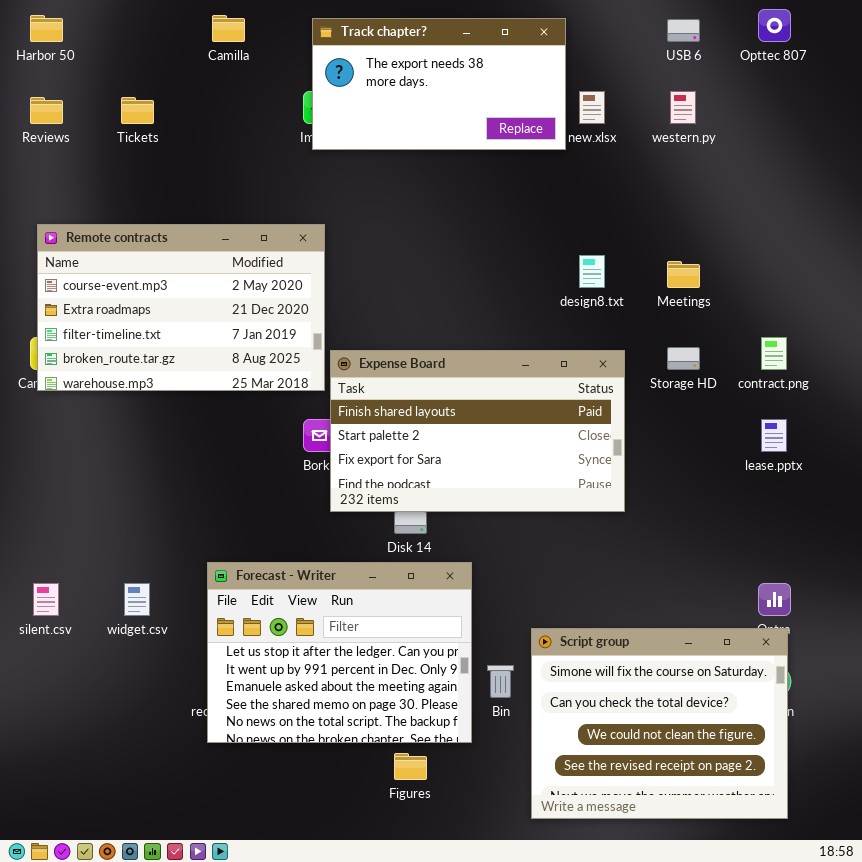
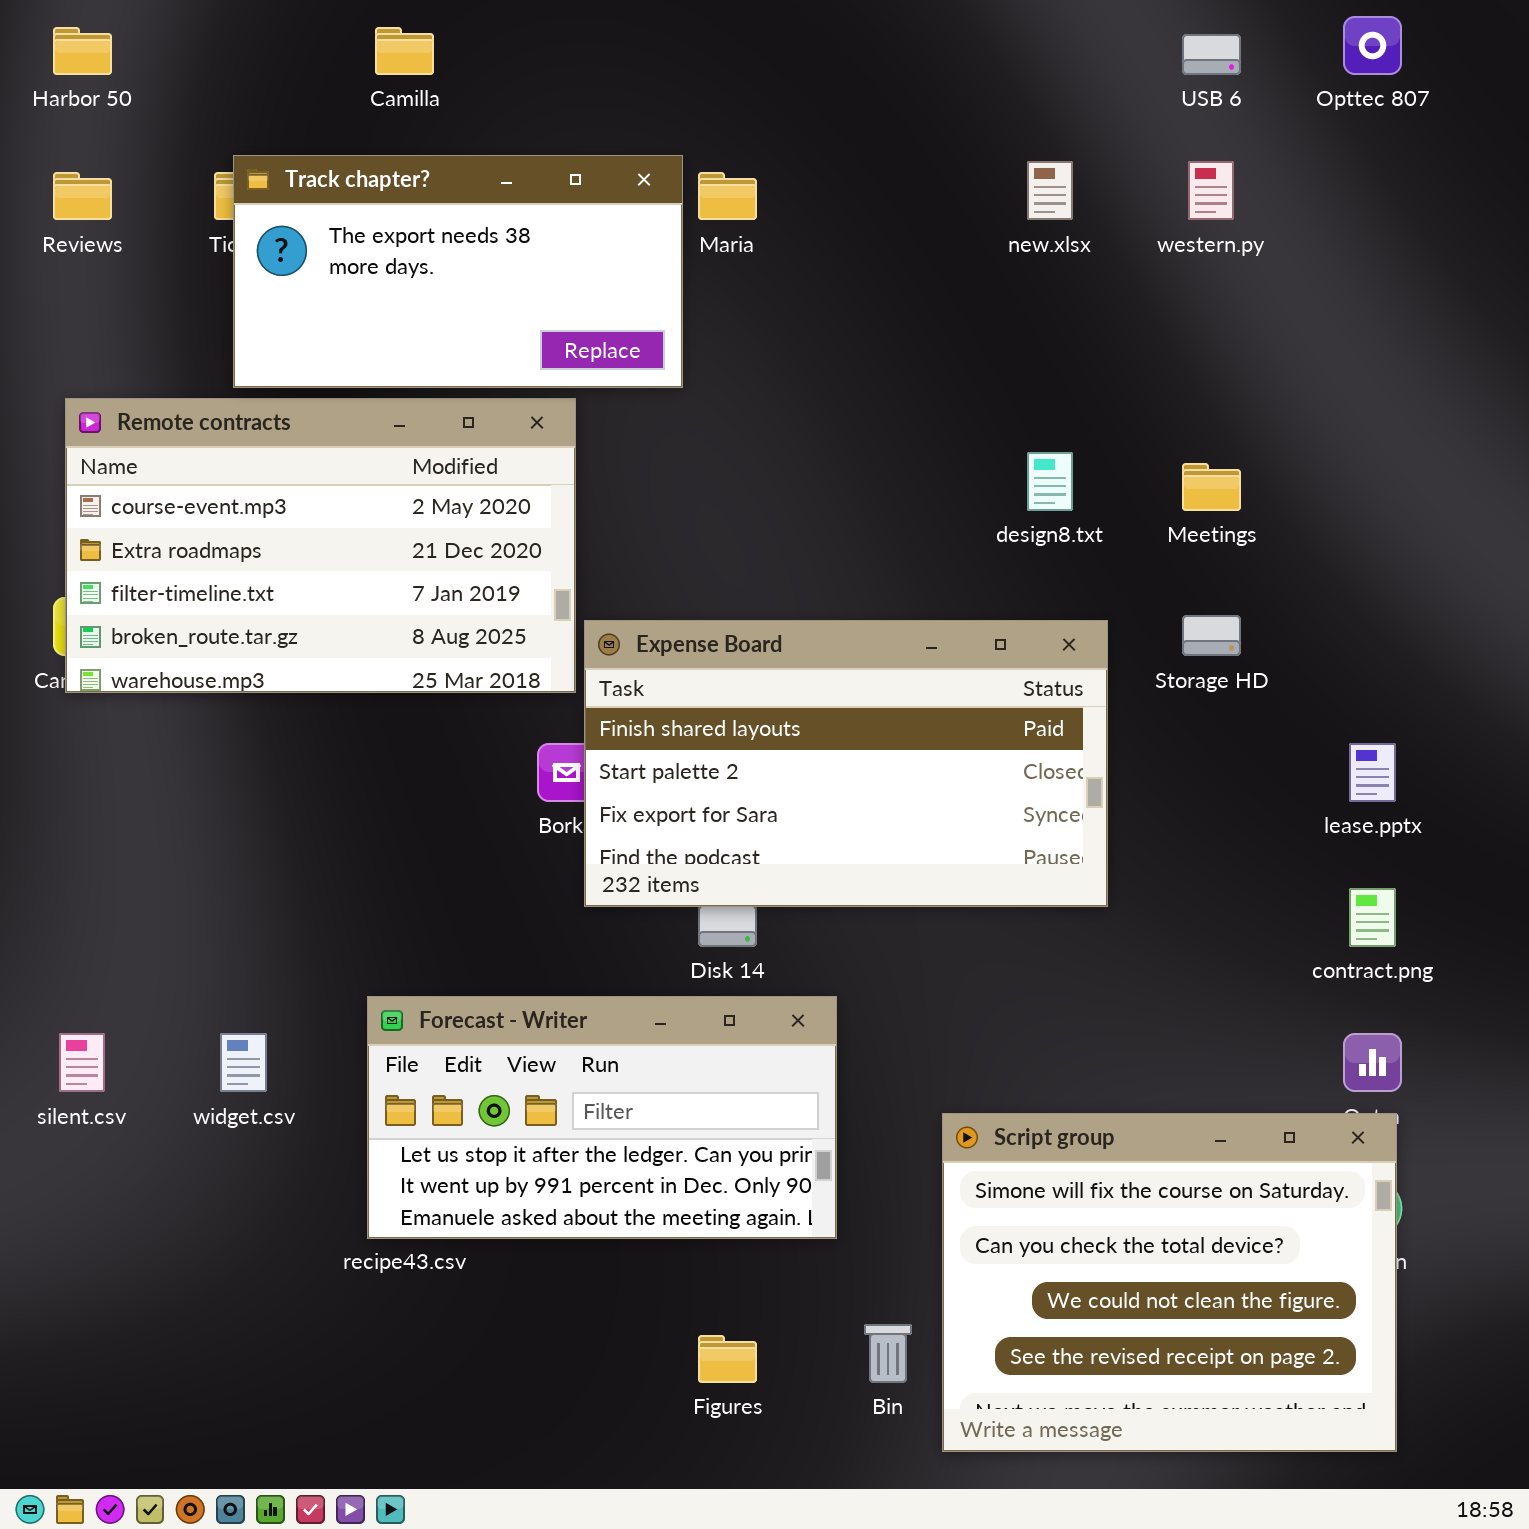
Track chapter?: [312,18,566,150] -> [233,155,683,388], moved
contract.png: [761,337,787,370] -> [1349,888,1396,947], moved
Forecast - Writer: [207,562,472,743] -> [367,996,837,1239], resized
Bin: [487,665,514,698] -> [864,1324,912,1383], moved

